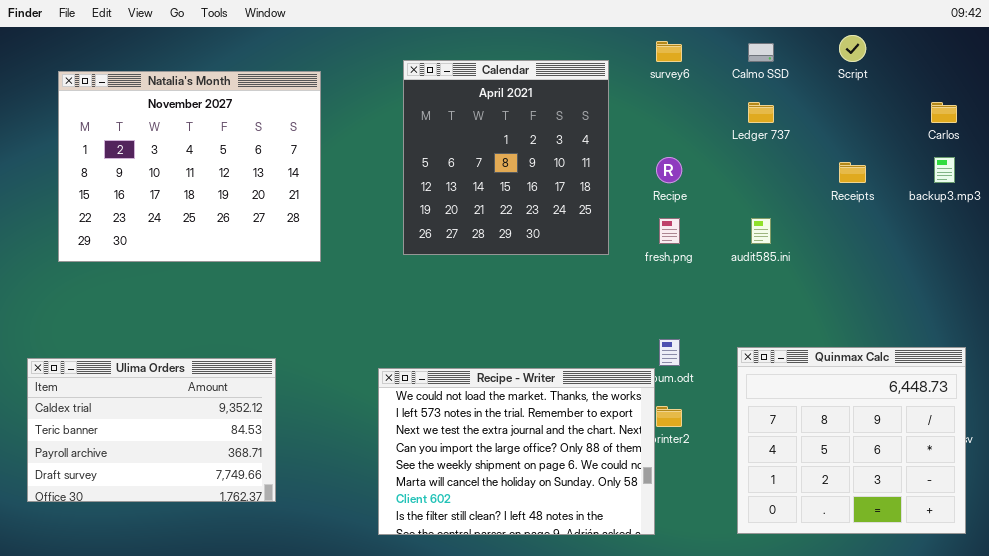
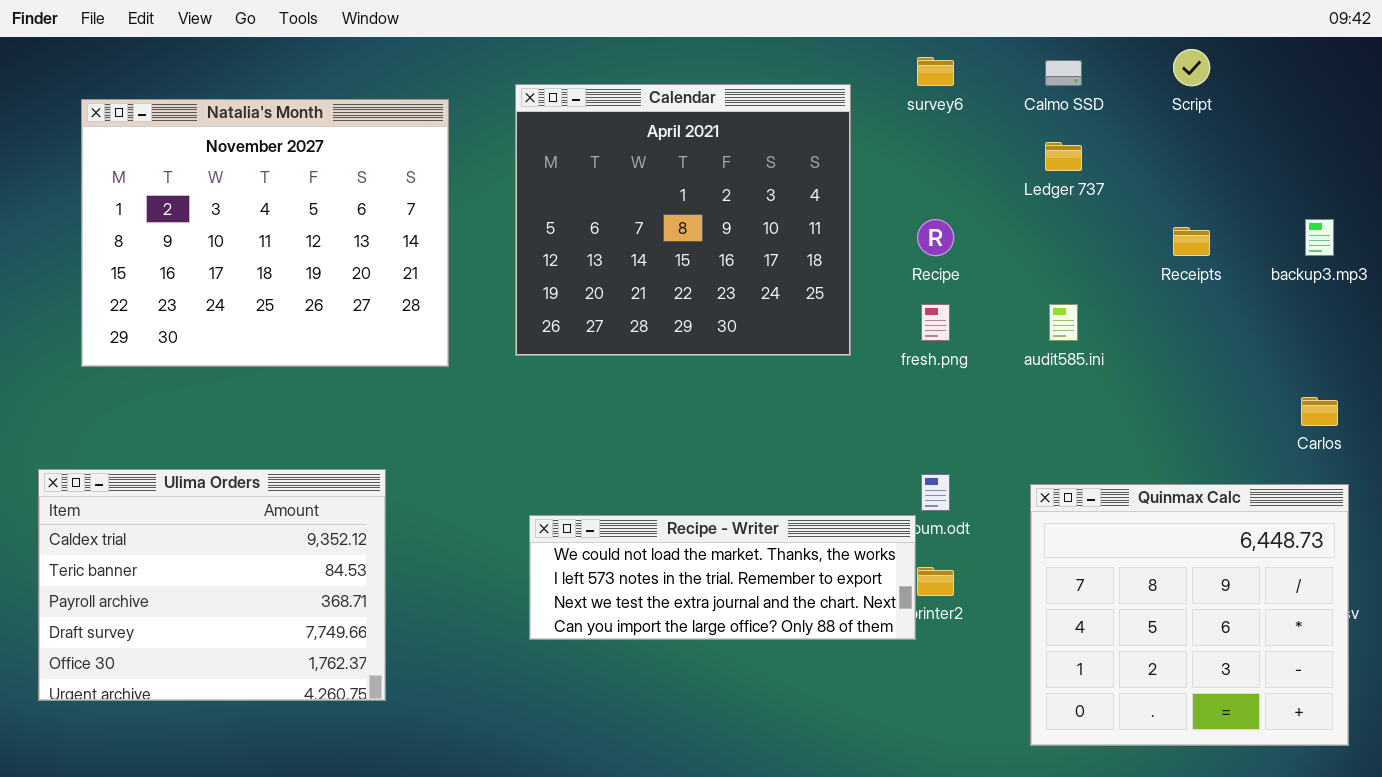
Calendar: [403,60,609,255] -> [515,84,851,356], resized
Carlos: [931,102,957,123] -> [1301,397,1338,426], moved
Ulima Orders: [27,358,276,502] -> [38,469,386,701], resized
Recipe - Writer: [378,368,655,535] -> [529,515,916,640], resized

